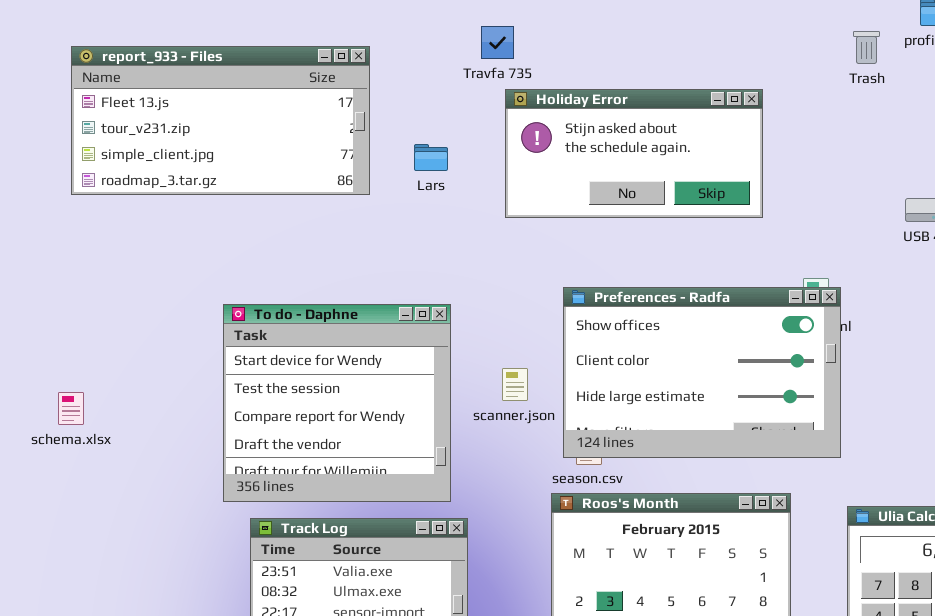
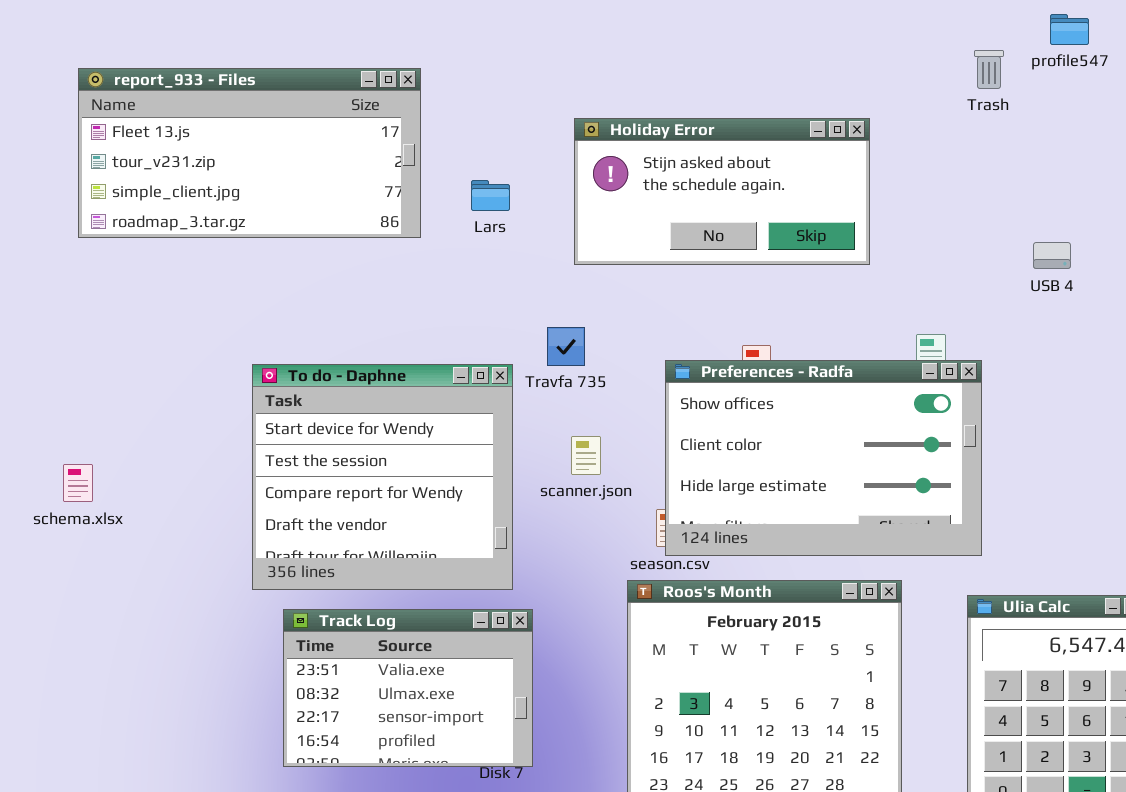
Travfa 735: [481,26,514,59] -> [547,327,585,366], moved
Preferences - Radfa: [563,287,841,458] -> [665,360,982,556], moved

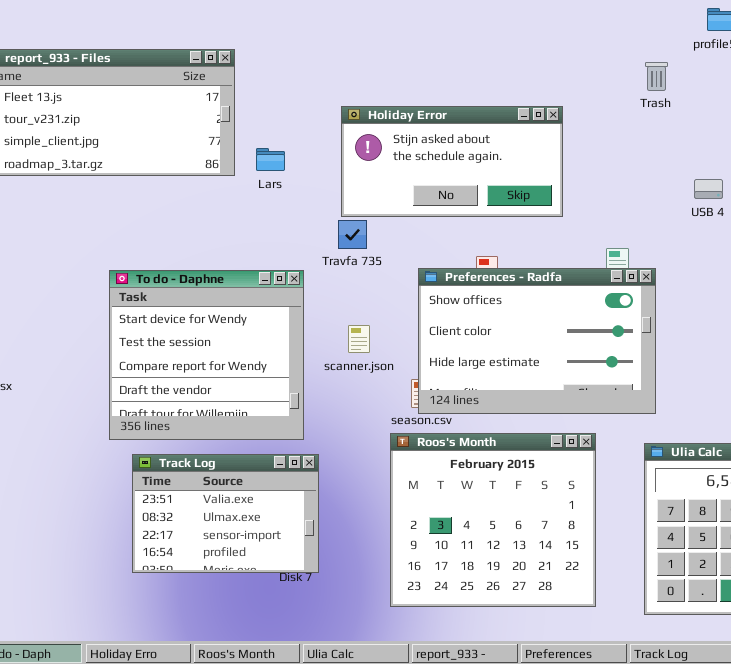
Trash: [974,50,1004,89] -> [645,62,668,91], moved
Holiday Error: [574,118,870,265] -> [341,106,563,217], moved
Lars: [471,180,510,211] -> [256,148,285,171], moved
Travfa 735: [547,327,585,366] -> [338,220,367,249], moved

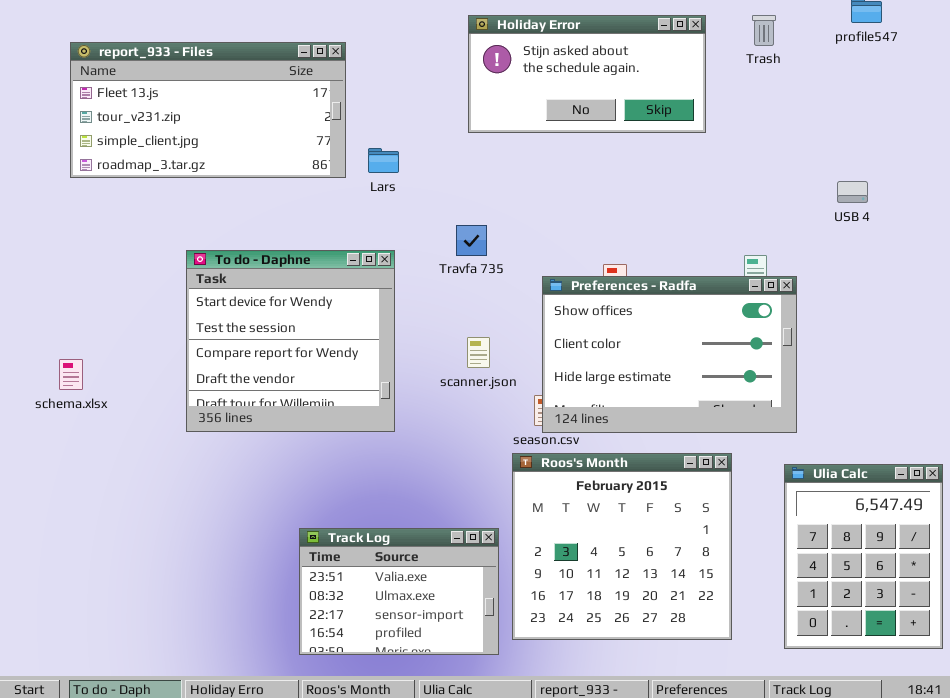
Trash: [645,62,668,91] -> [752,15,776,46], moved
Holiday Error: [341,106,563,217] -> [468,15,706,133], moved
To do - Daphne: [109,270,304,440] -> [186,250,395,432], moved
Track Log: [132,454,319,573] -> [299,528,499,655], moved

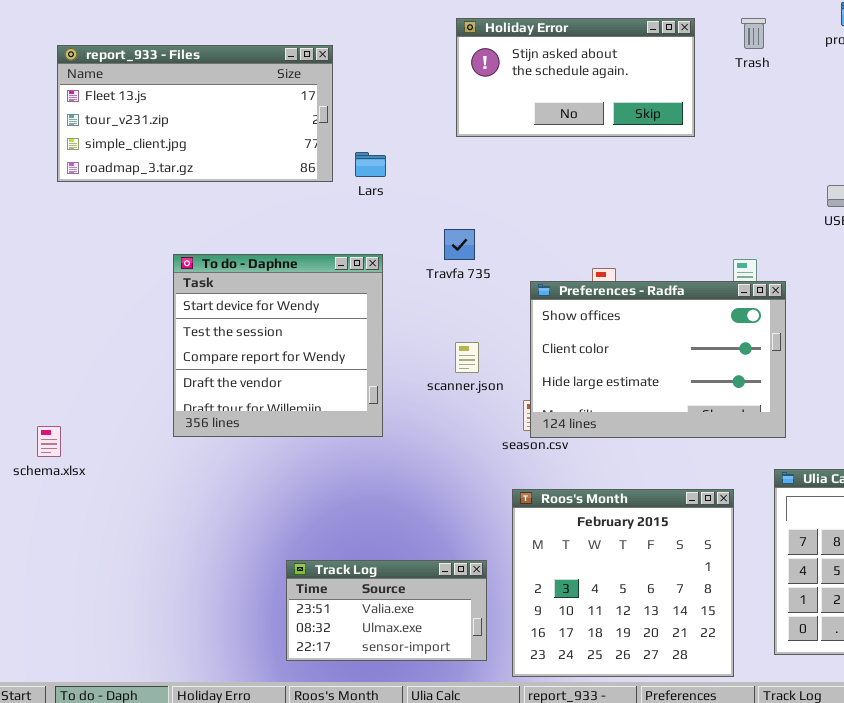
schema.xlsx: [59,359,83,390] -> [37,426,61,457], moved
Roos's Month: [512,453,732,640] -> [512,489,734,677], moved
Track Log: [299,528,499,655] -> [286,560,487,661], resized

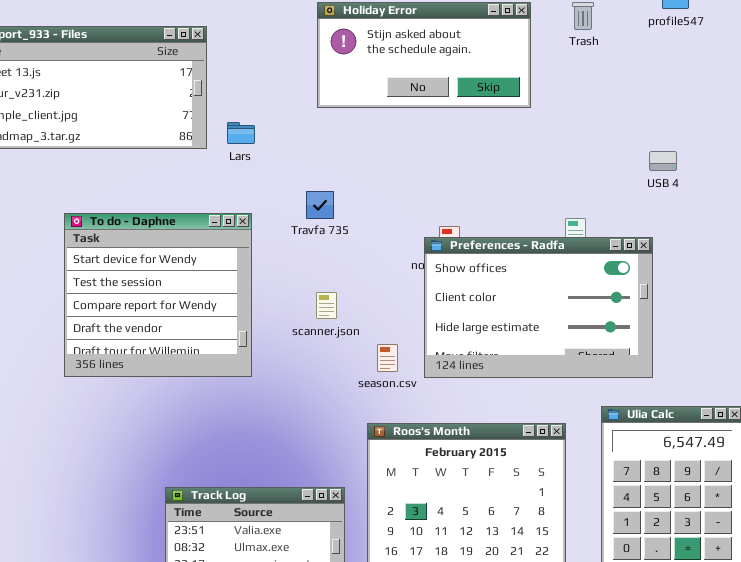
Preferences - Radfa: [530,281,786,438] -> [424,237,653,378], moved

